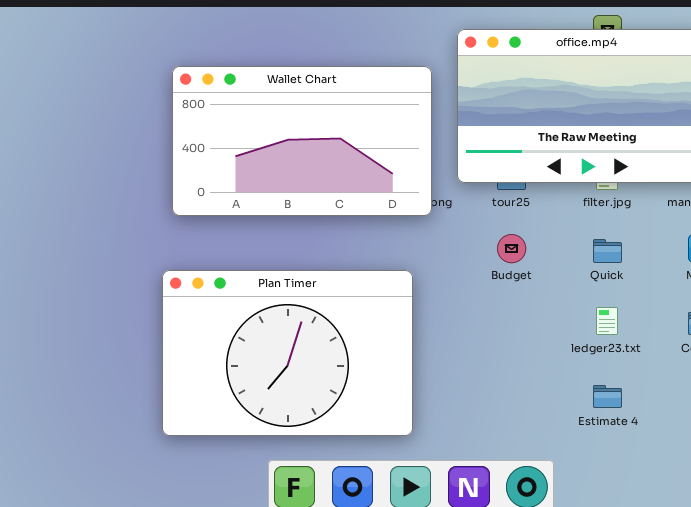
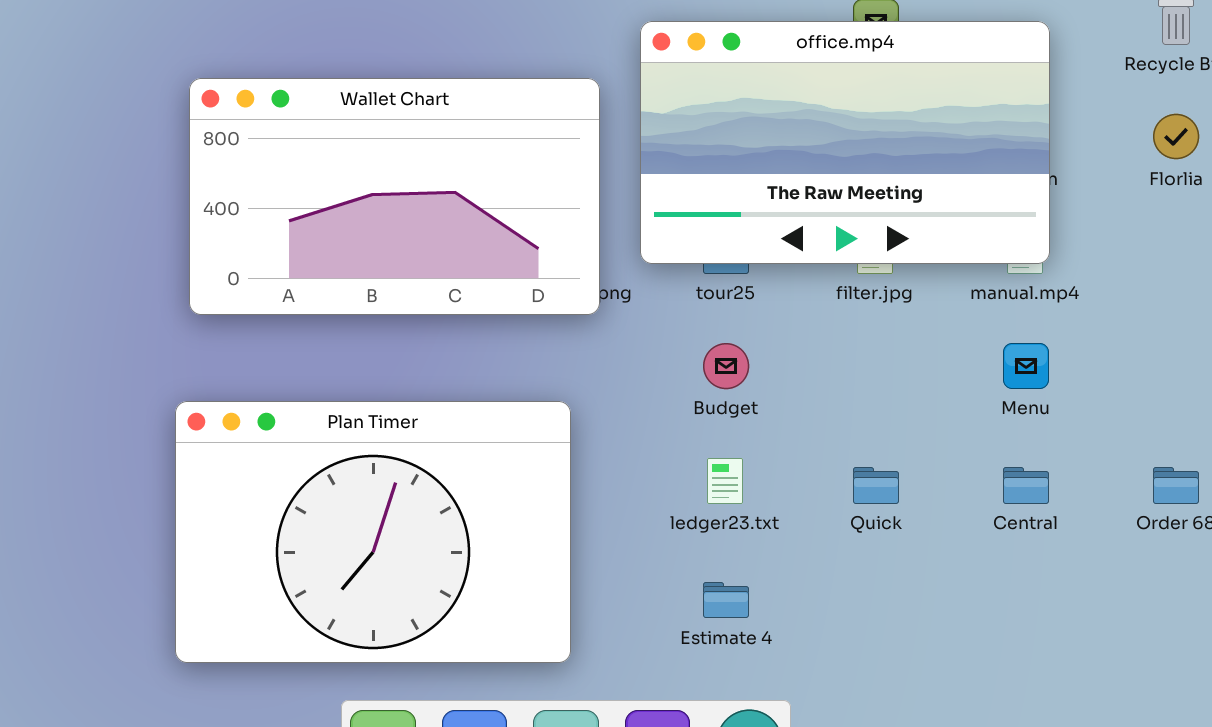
Quick: [593,239,622,263] -> [853,467,899,504], moved
ledger23.txt: [596,307,618,335] -> [707,458,743,504], moved
Estimate 4: [593,385,622,408] -> [703,582,749,618], moved

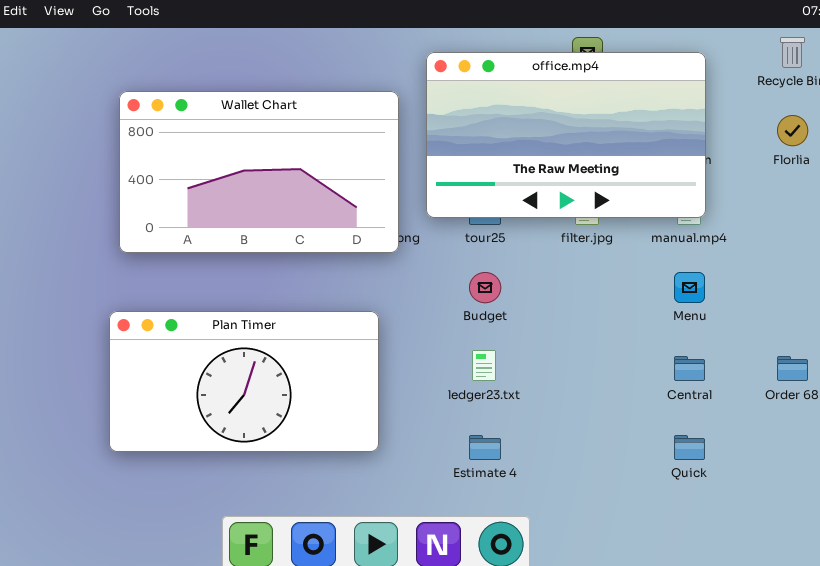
Plan Timer: [175,401,571,663] -> [109,311,379,452], resized
Quick: [853,467,899,504] -> [674,435,705,460], moved

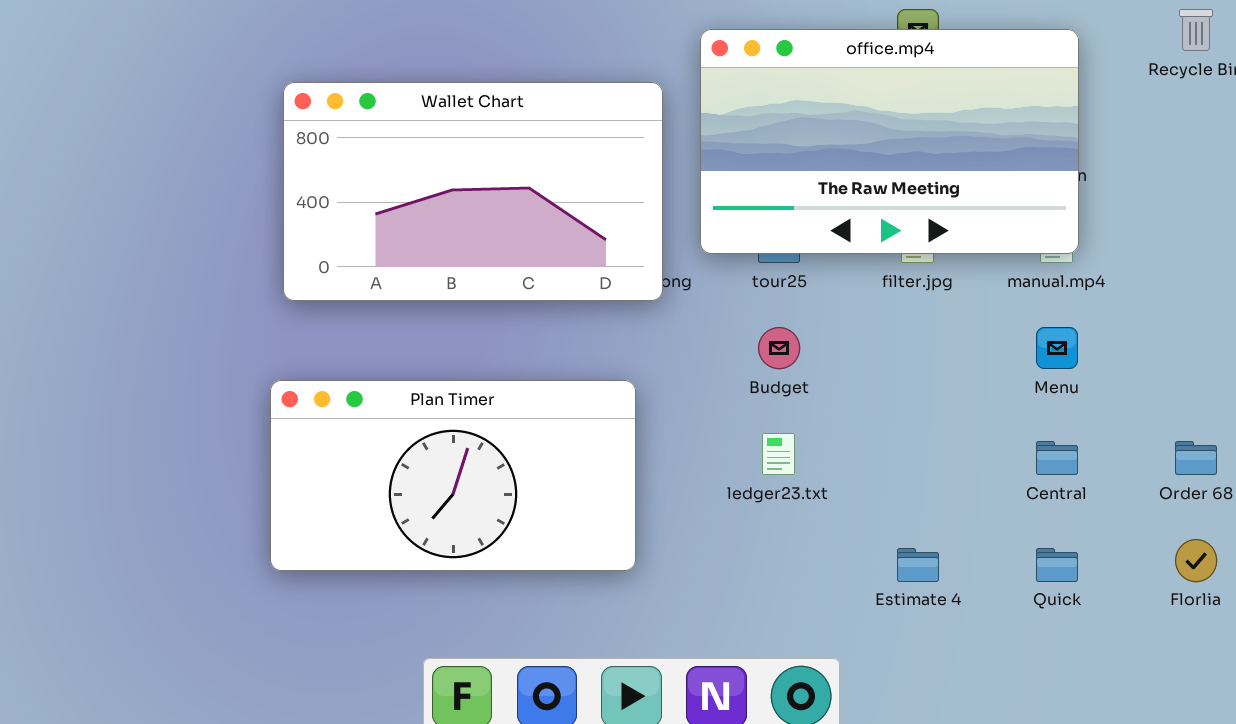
Florlia: [777,115,808,146] -> [1175,539,1217,582], moved
Estimate 4: [469,435,501,460] -> [897,548,939,582], moved

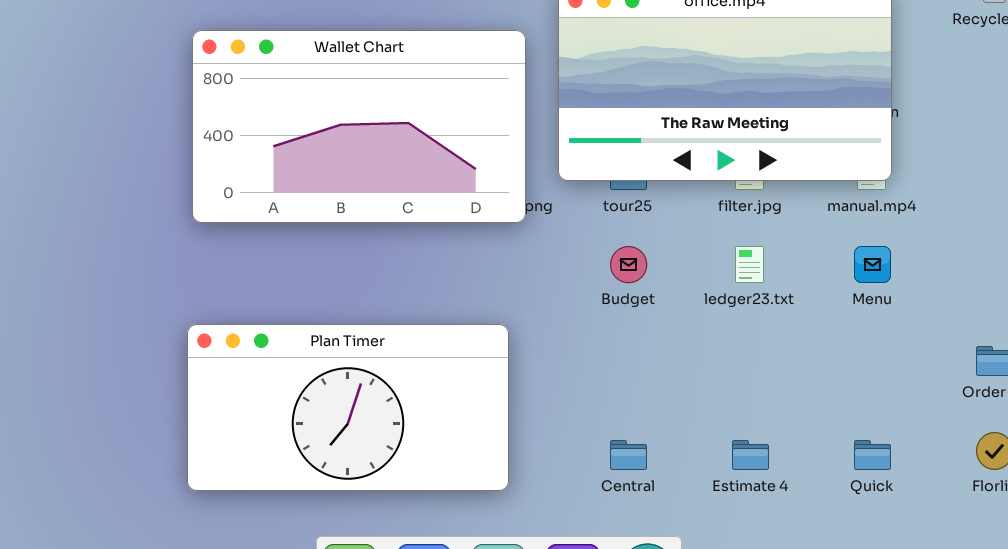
Plan Timer: [270,380,636,571] -> [187,324,509,491], moved
ledger23.txt: [762,433,795,475] -> [735,246,764,283], moved
Central: [1036,441,1078,475] -> [610,440,647,470], moved

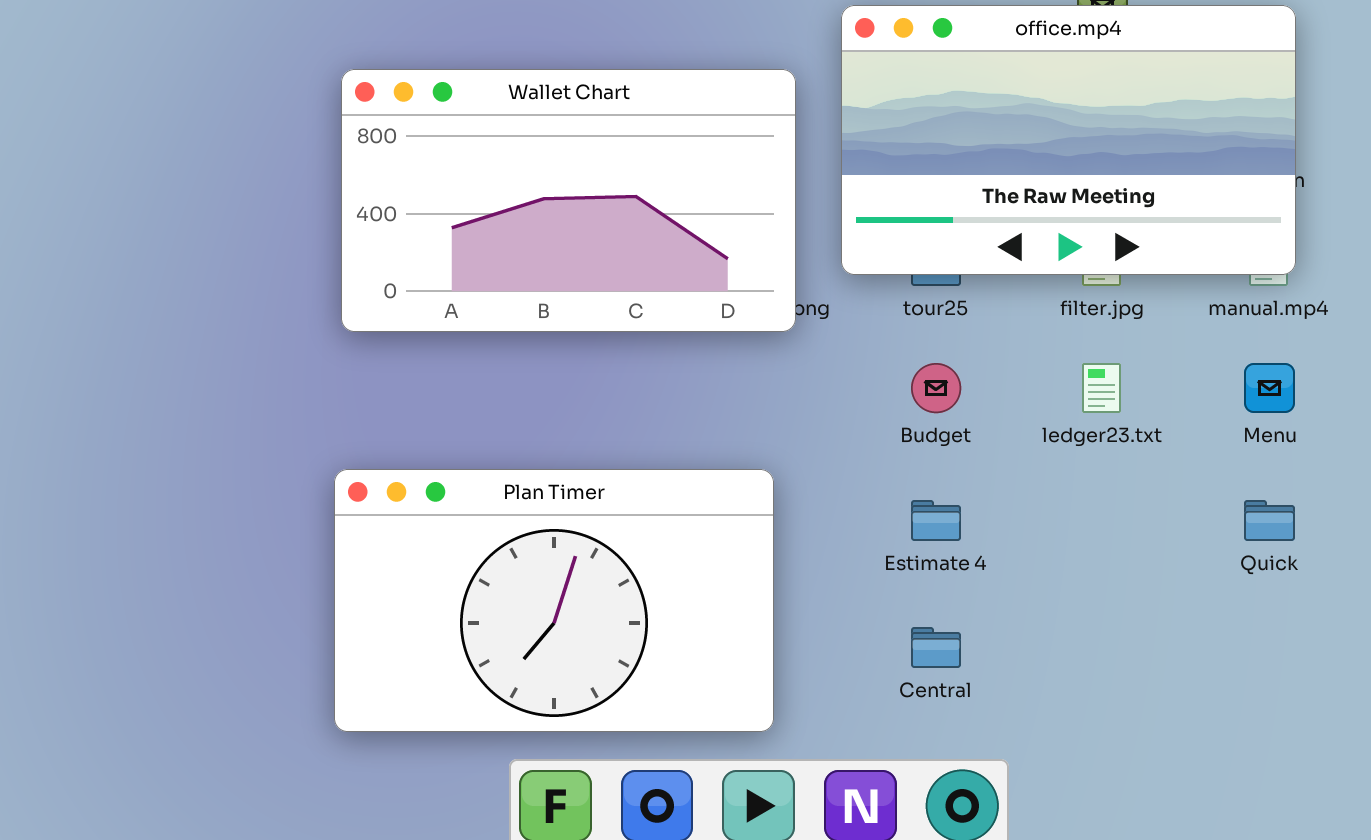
Plan Timer: [187,324,509,491] -> [334,469,774,732], resized
Estimate 4: [732,440,769,470] -> [911,500,961,541], moved
Quick: [854,440,891,470] -> [1244,500,1295,541], moved

